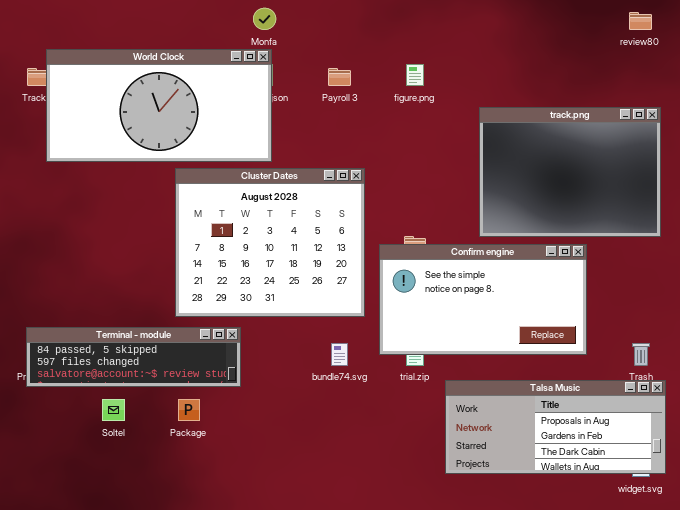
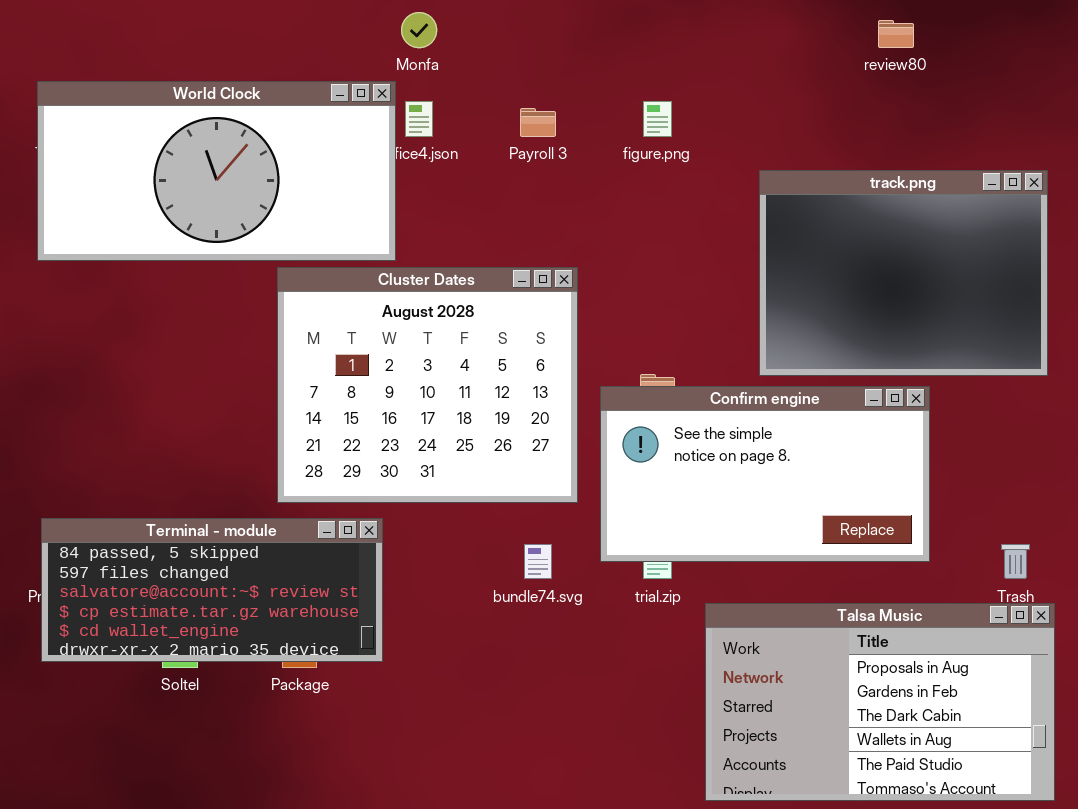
review80: [629,12,652,30] -> [878,20,914,48], moved
World Clock: [46,49,272,162] -> [37,81,396,261], moved
Terminal - module: [26,327,241,387] -> [41,518,383,662], resized
Talsa Music: [445,380,666,474] -> [705,603,1055,801], resized

